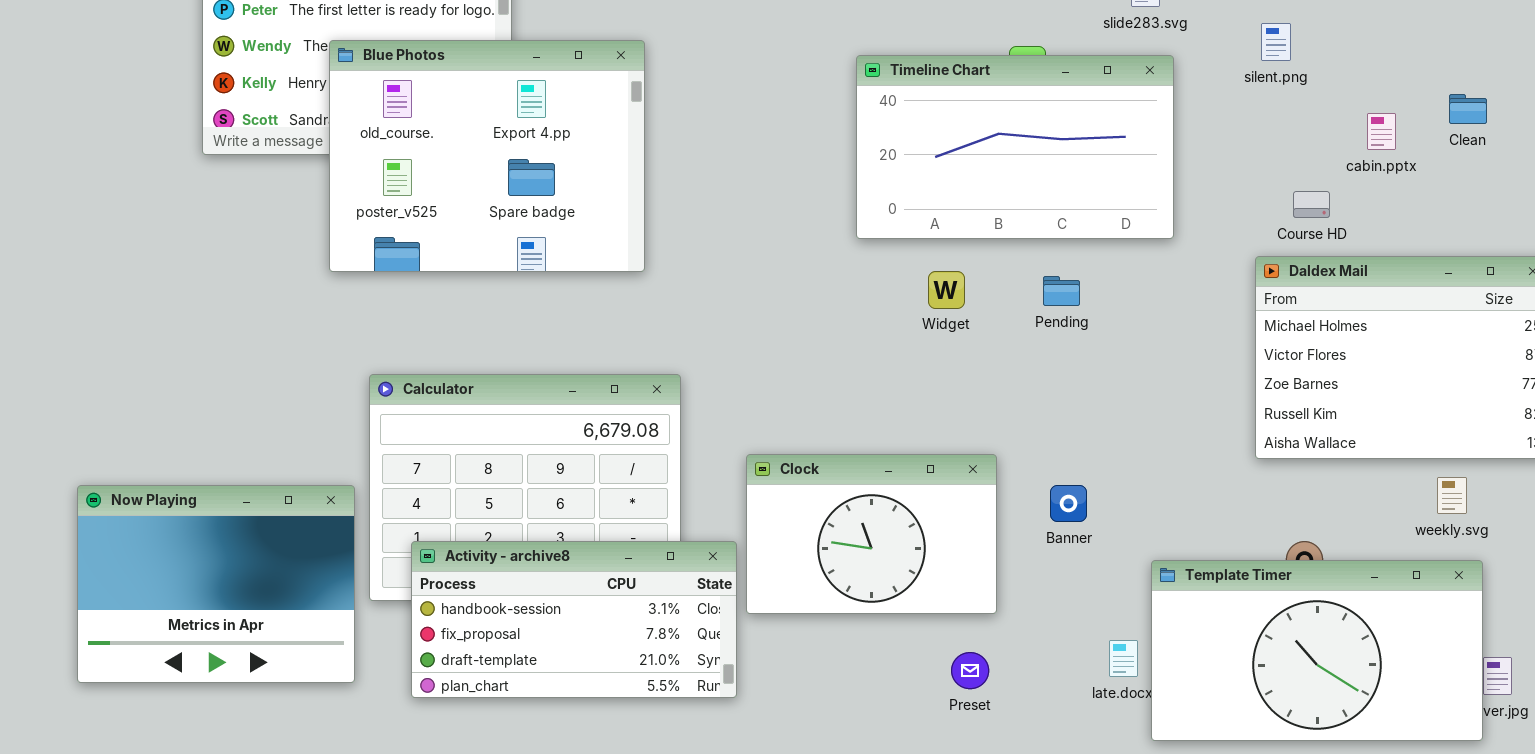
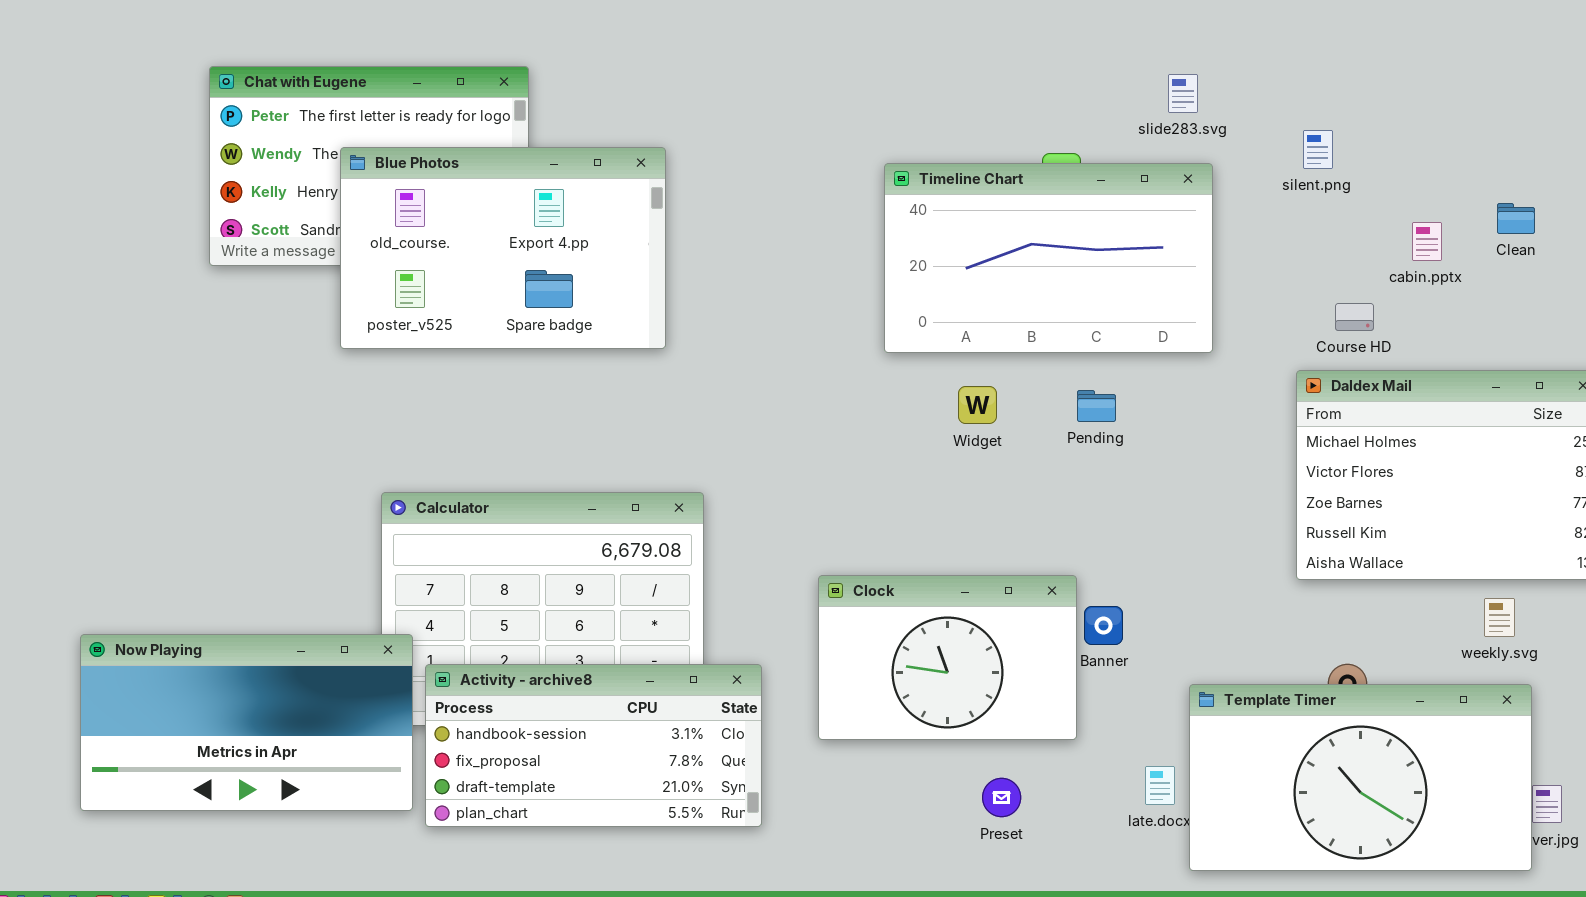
Blue Photos: [329,40,645,272] -> [340,147,666,349], resized
Clock: [746,454,997,614] -> [818,575,1077,740], moved
Now Playing: [77,485,355,683] -> [80,634,413,811], resized

